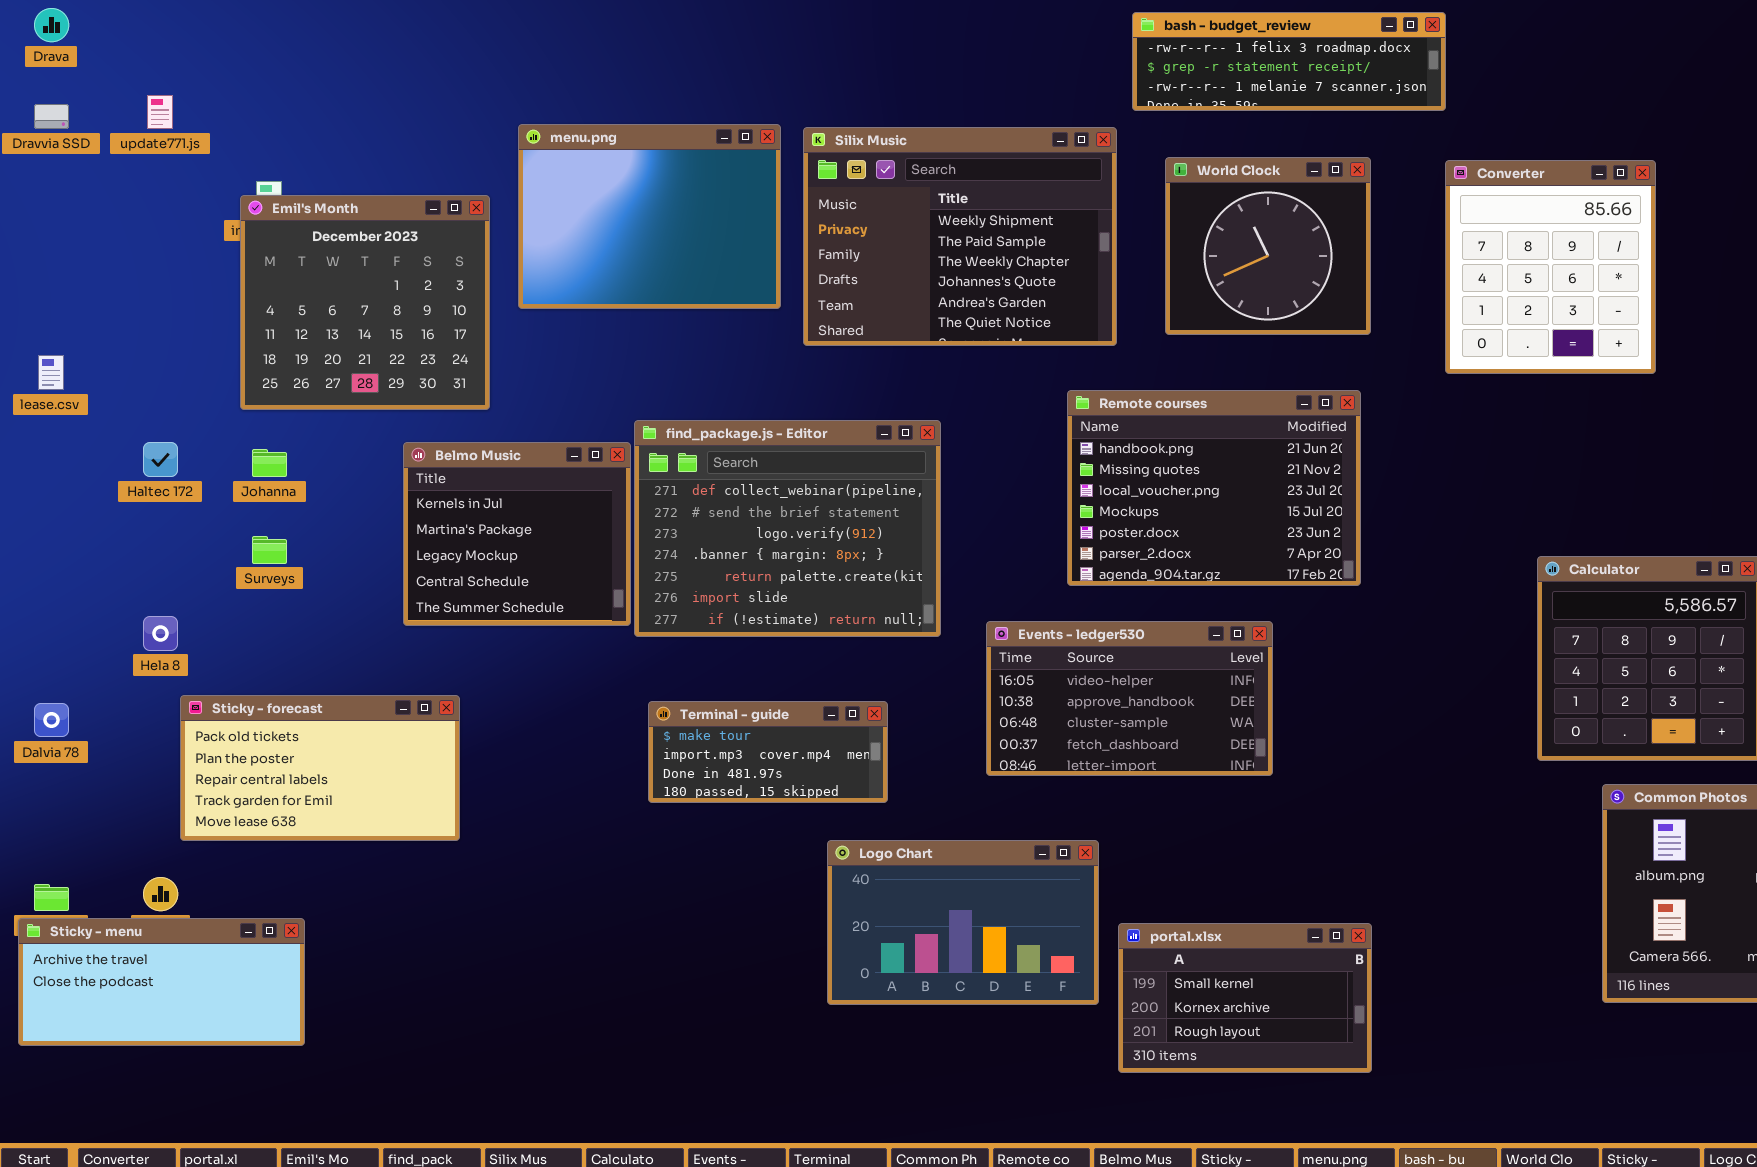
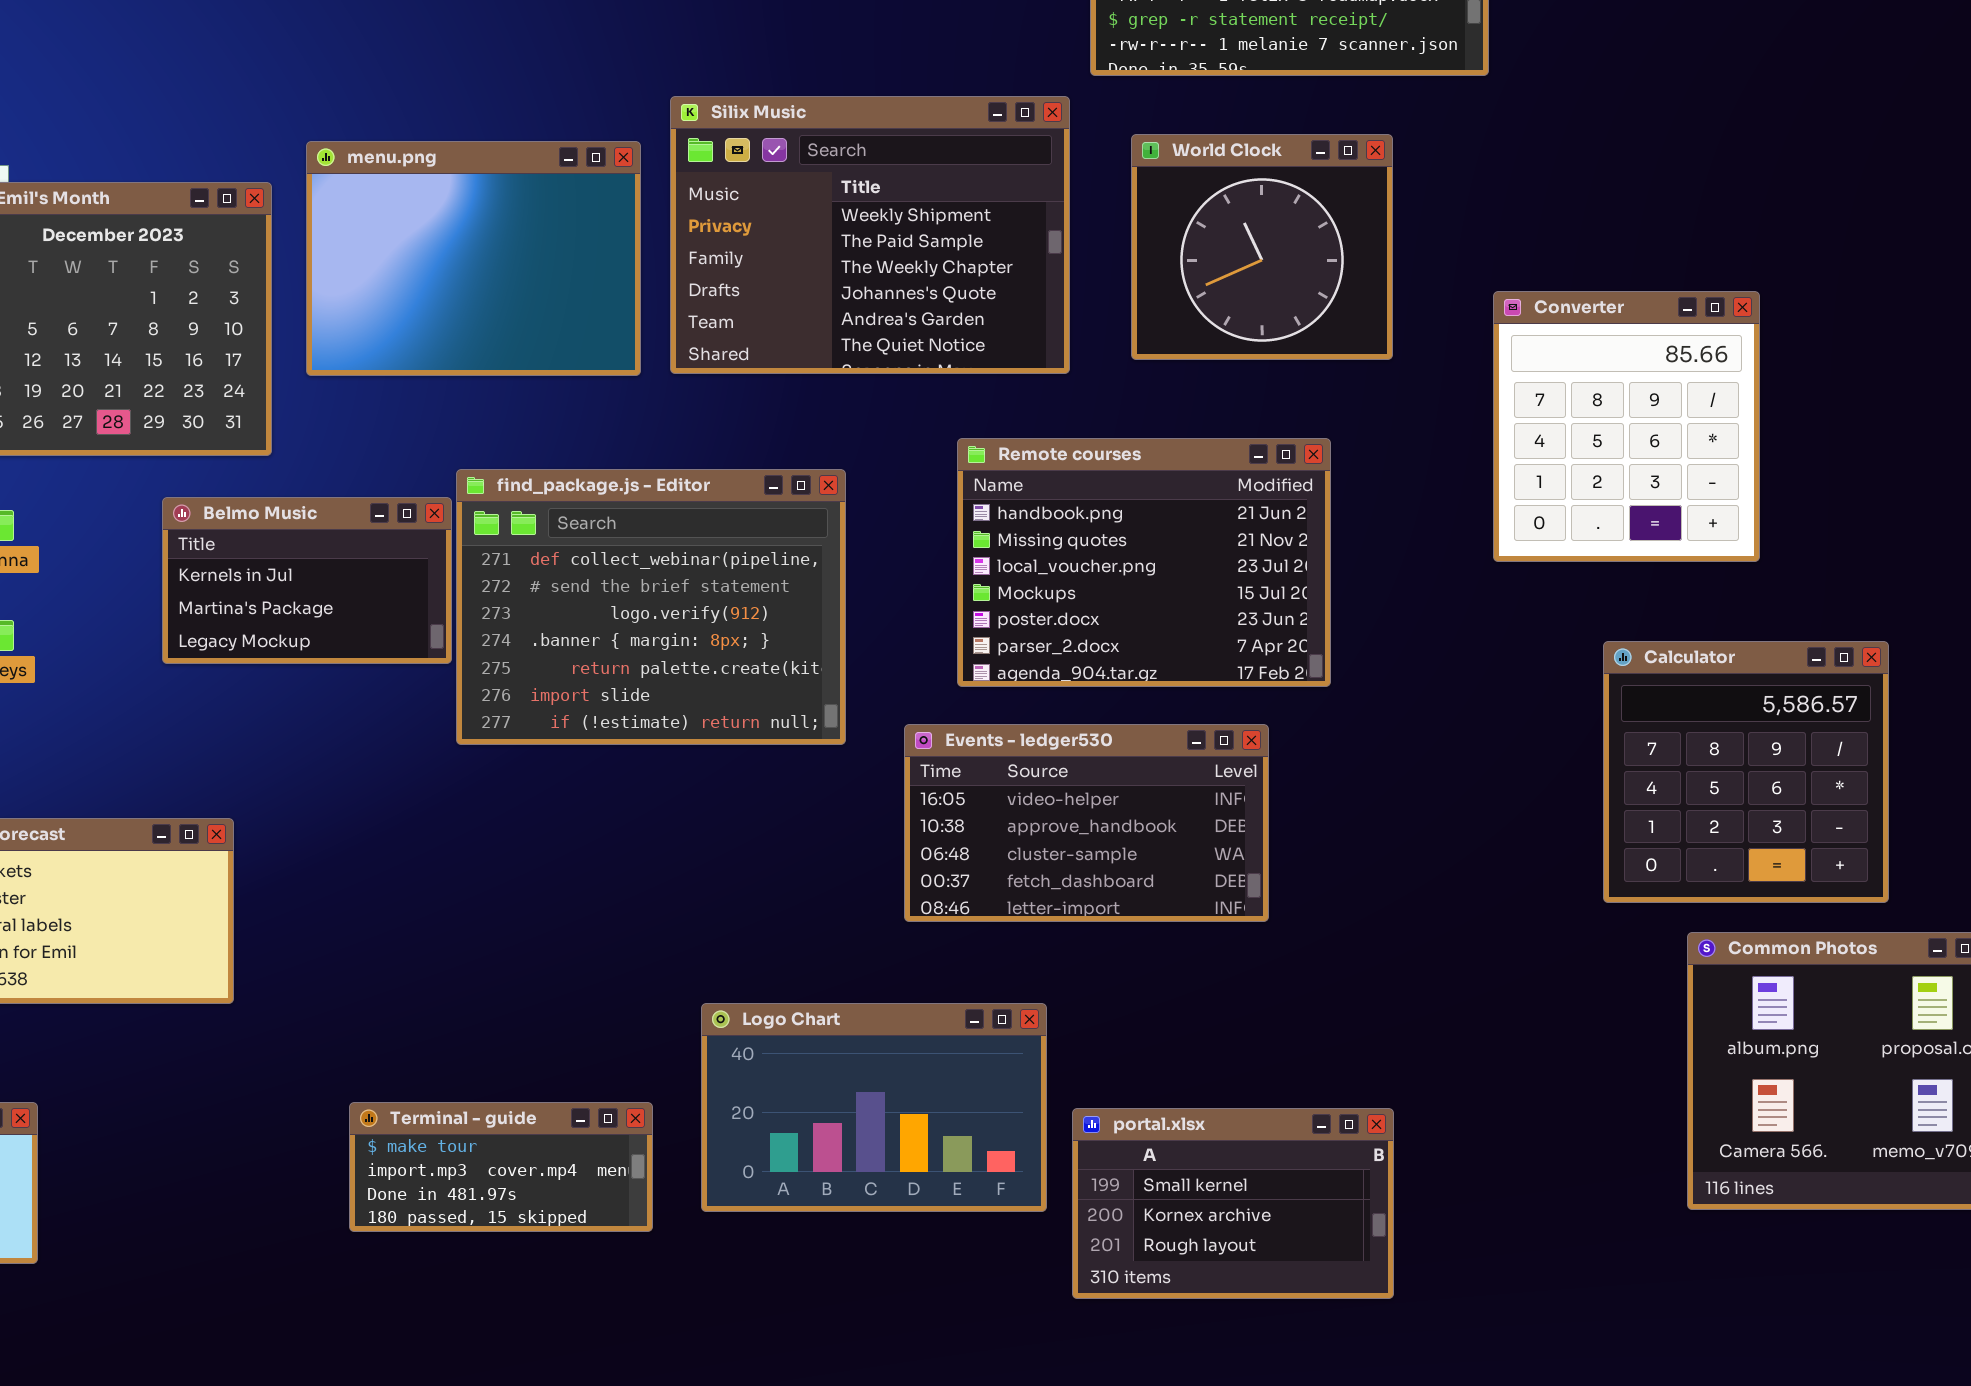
menu.png: [518,124,781,309] -> [306,141,641,376], moved
Converter: [1445,160,1656,374] -> [1493,291,1760,562], moved
Remote courses: [1067,390,1361,586] -> [957,438,1331,687], moved
Belmo Music: [403,442,631,626] -> [162,497,452,664], resized
Terminal - guide: [648,701,888,803] -> [349,1102,653,1232], moved

